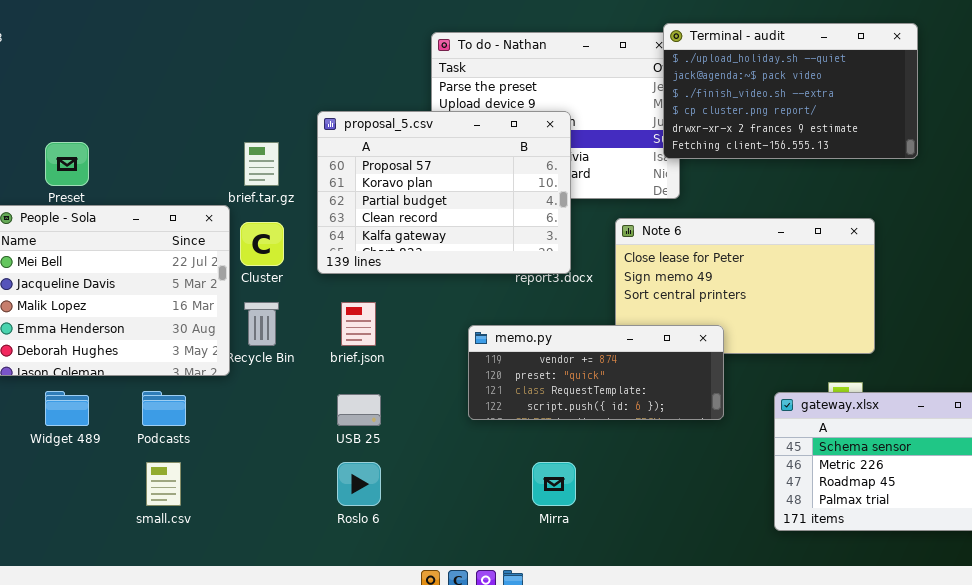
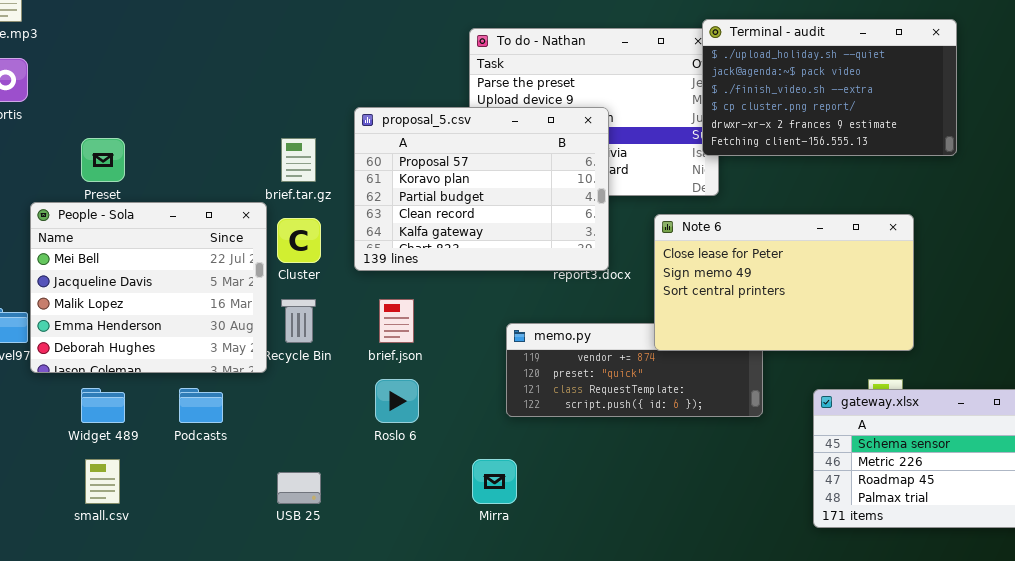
Note 6: [615,218,875,354] -> [654,214,914,351], raised
USB 25: [337,394,381,426] -> [277,472,321,504], moved
small.csv: [146,462,181,506] -> [85,459,120,504], moved
Roslo 6: [337,462,381,506] -> [375,379,419,423], moved
Mirra: [532,462,576,506] -> [472,459,517,504], moved

